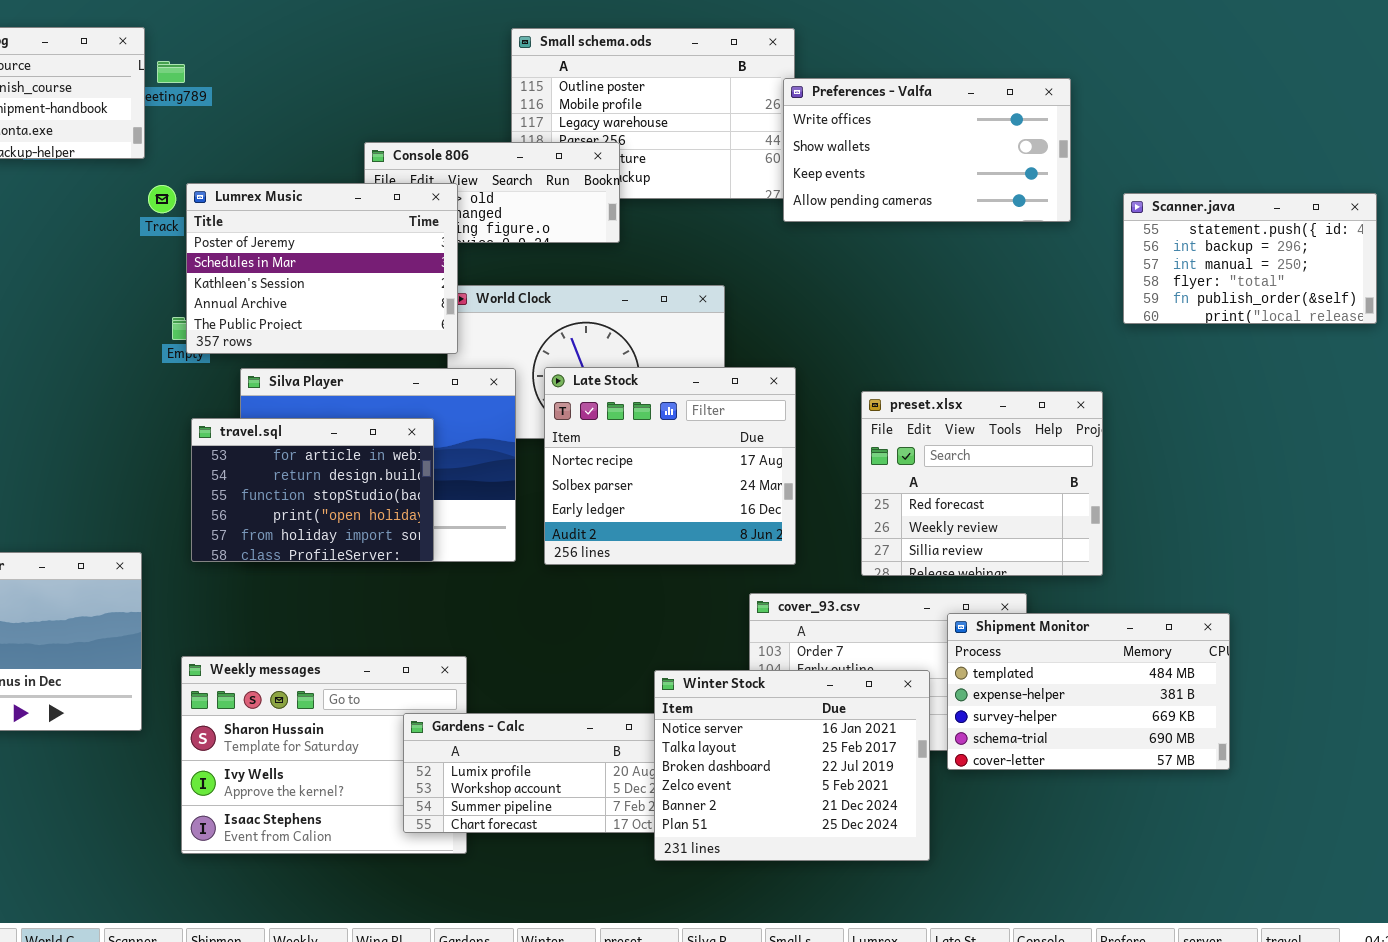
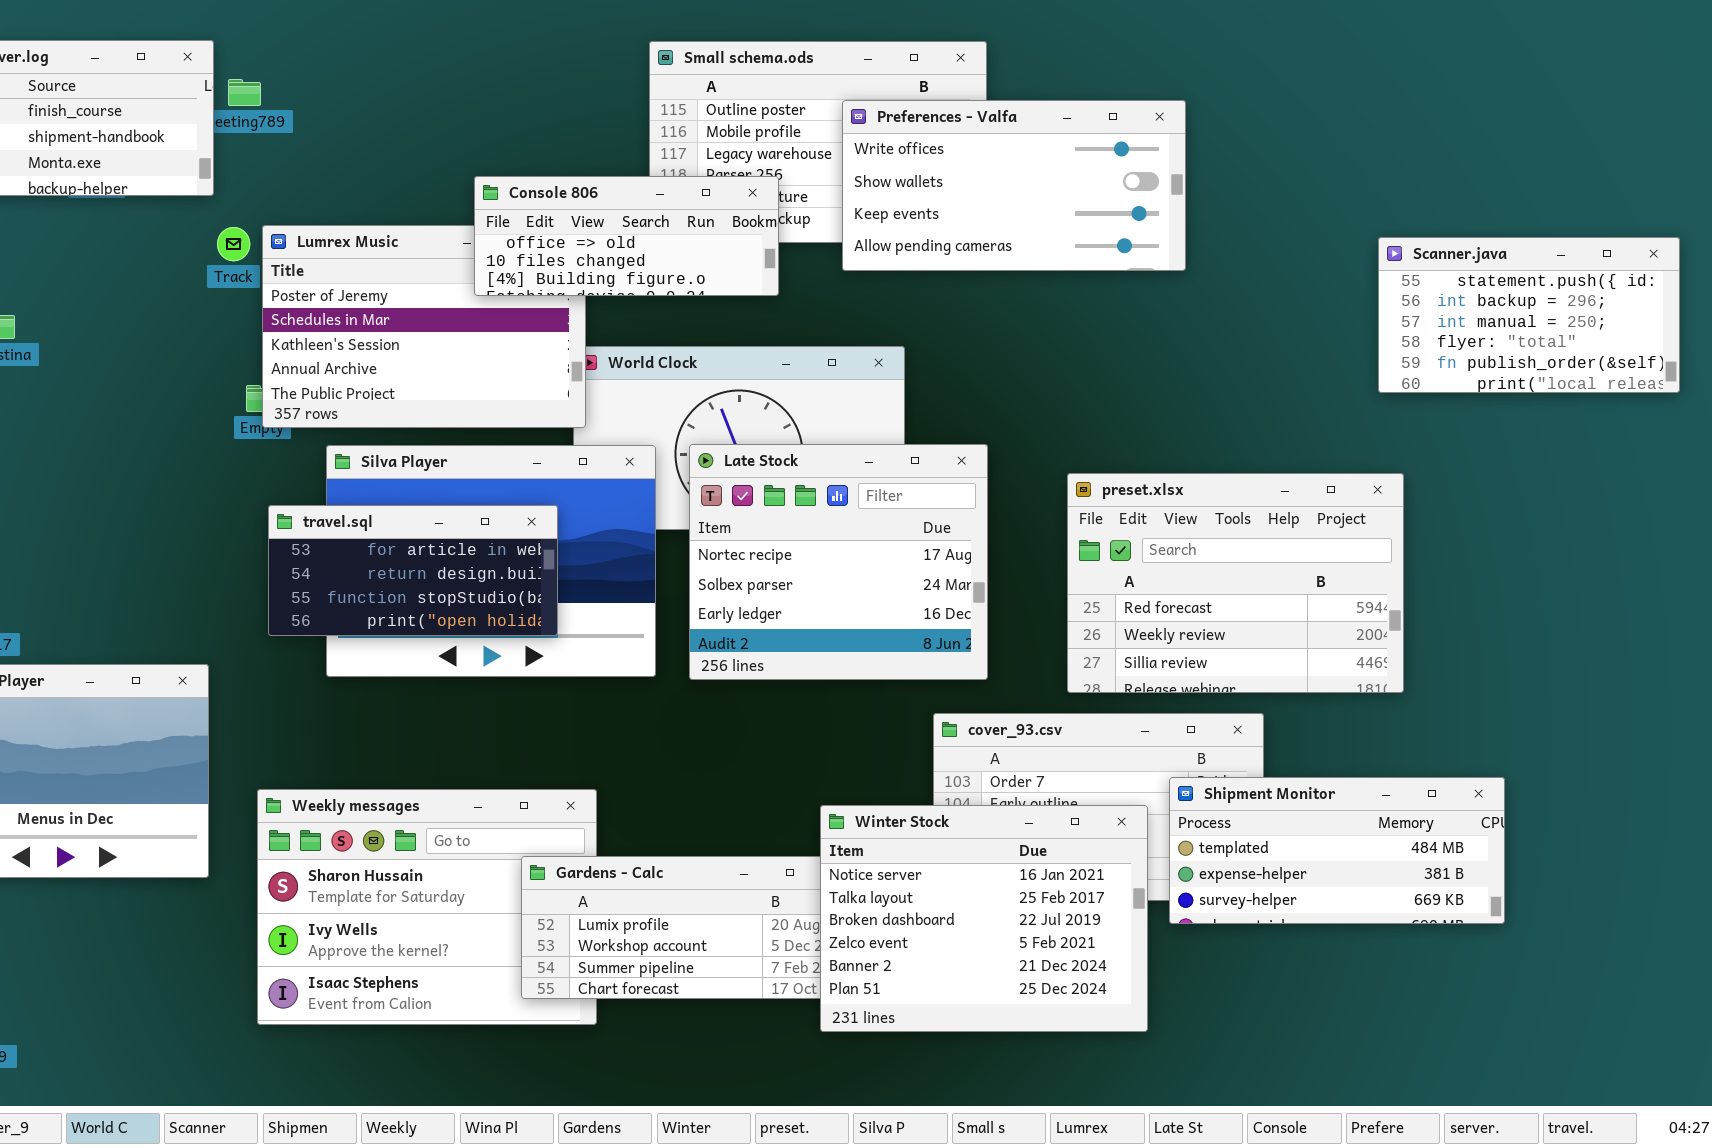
Preferences - Valfa: [783,78,1071,222] -> [842,100,1186,271], moved
Console 806: [364,142,620,243] -> [474,176,779,296], raised
preset.xlsx: [861,391,1103,576] -> [1067,473,1404,693], resized
travel.sql: [191,418,434,562] -> [268,505,558,636], resized
Shipment Monitor: [947,613,1230,770] -> [1169,777,1505,924], resized

